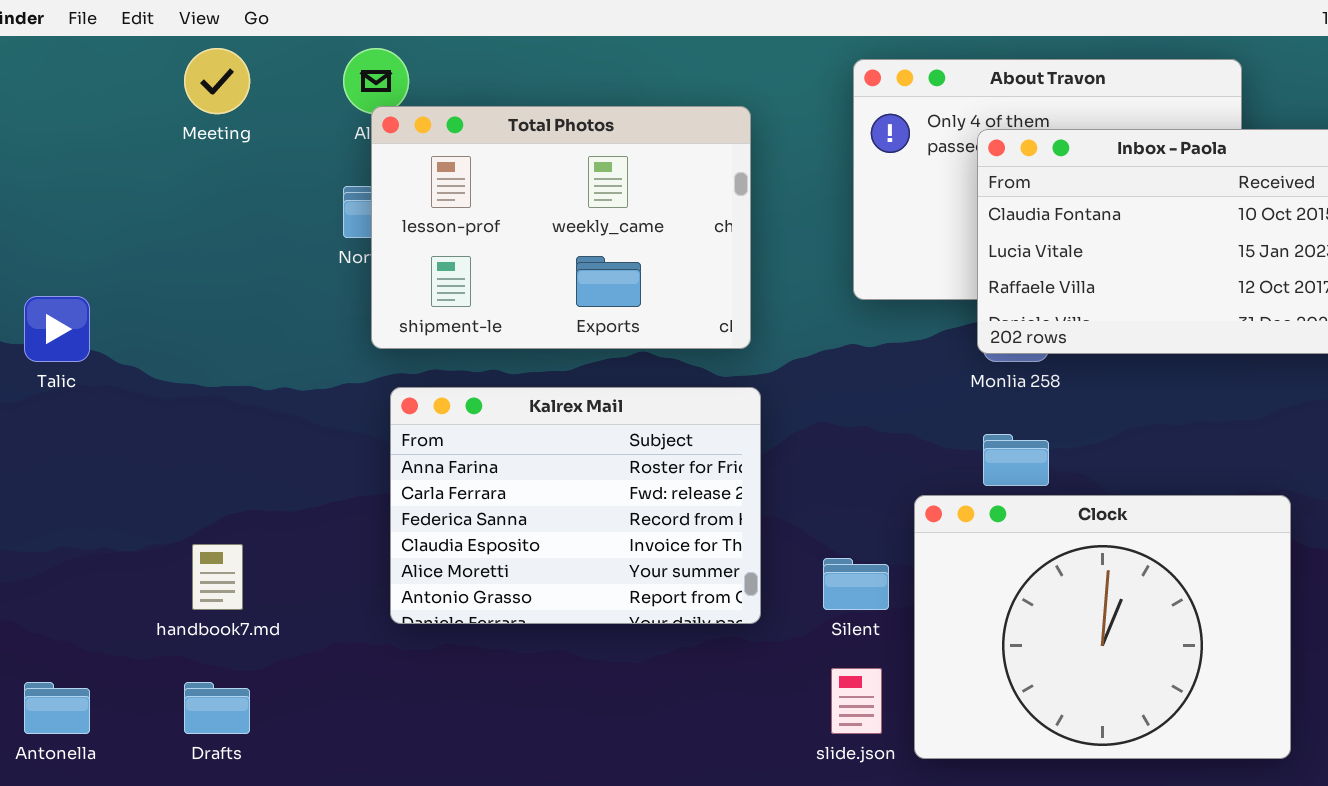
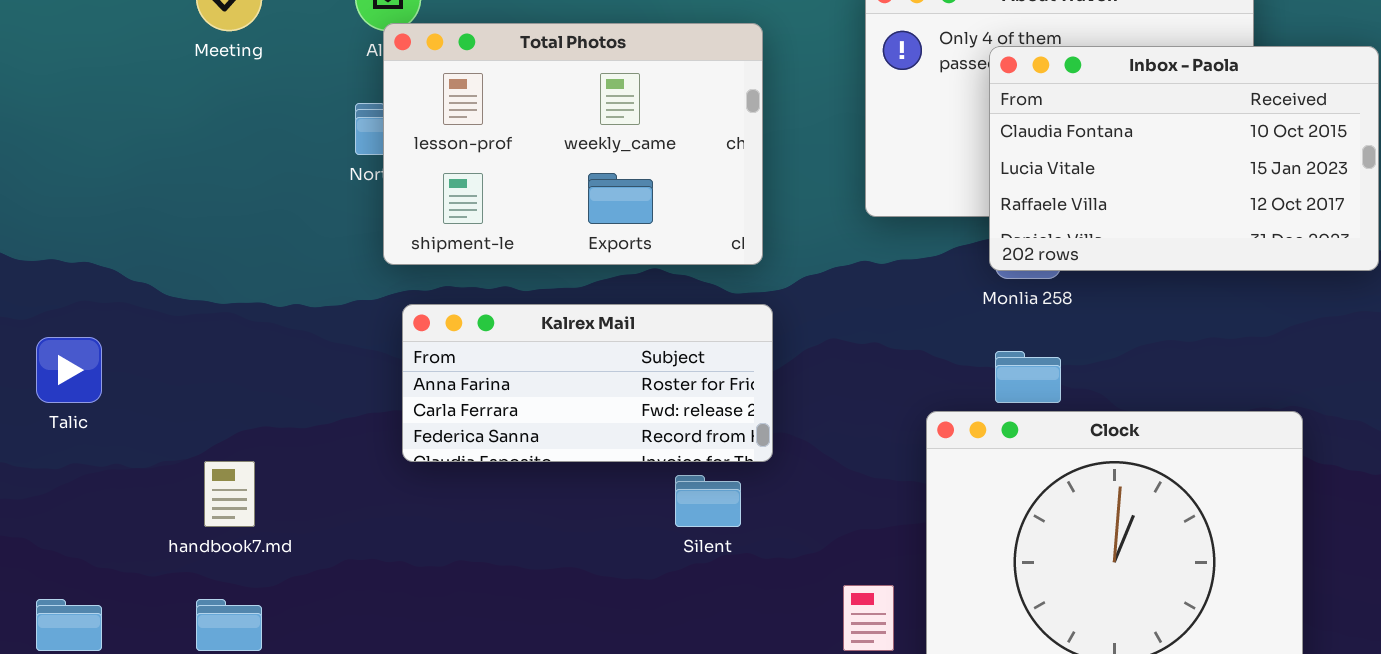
Talic: [24,296,90,362] -> [36,337,102,403], moved
Kalrex Mail: [390,387,761,624] -> [402,304,773,462], resized
Silent: [823,558,889,610] -> [675,475,741,527], moved

